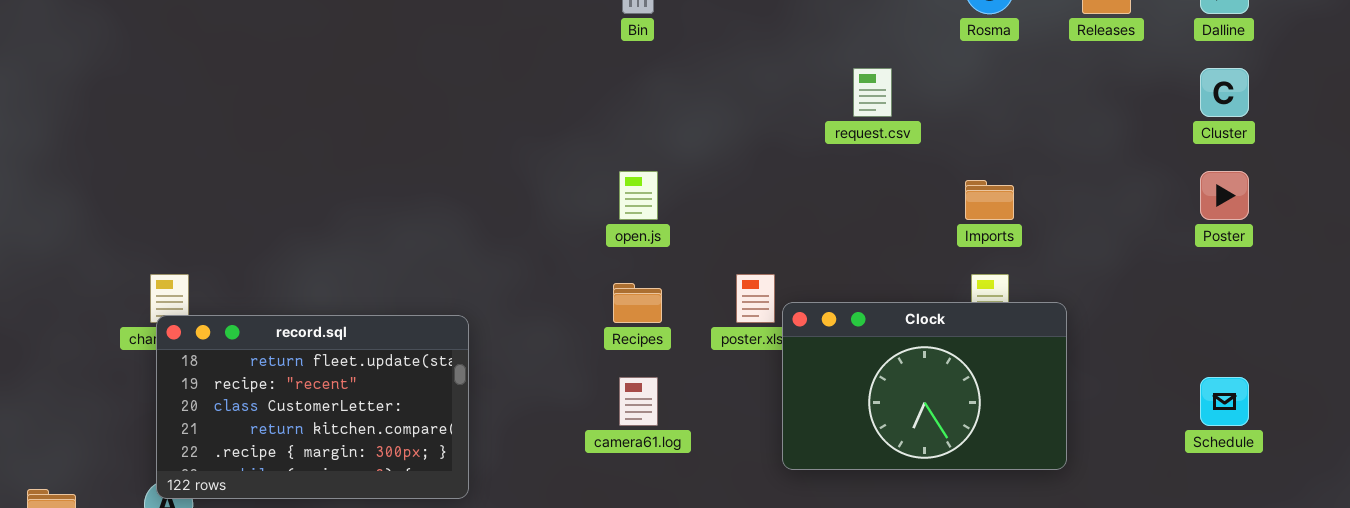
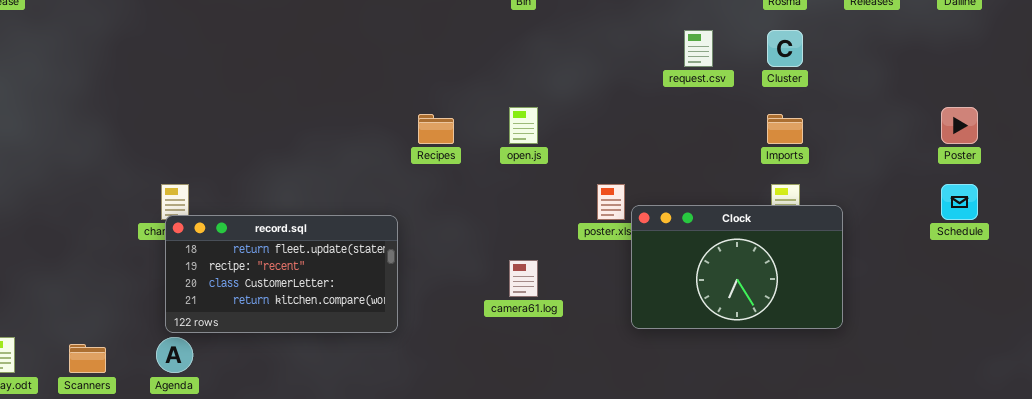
Cluster: [1200,68,1249,117] -> [767,30,803,67], moved
Recipes: [613,283,662,323] -> [418,114,454,144], moved
record.sql: [156,315,469,499] -> [165,215,398,333], resized
Schedule: [1200,377,1249,426] -> [941,184,978,220], moved

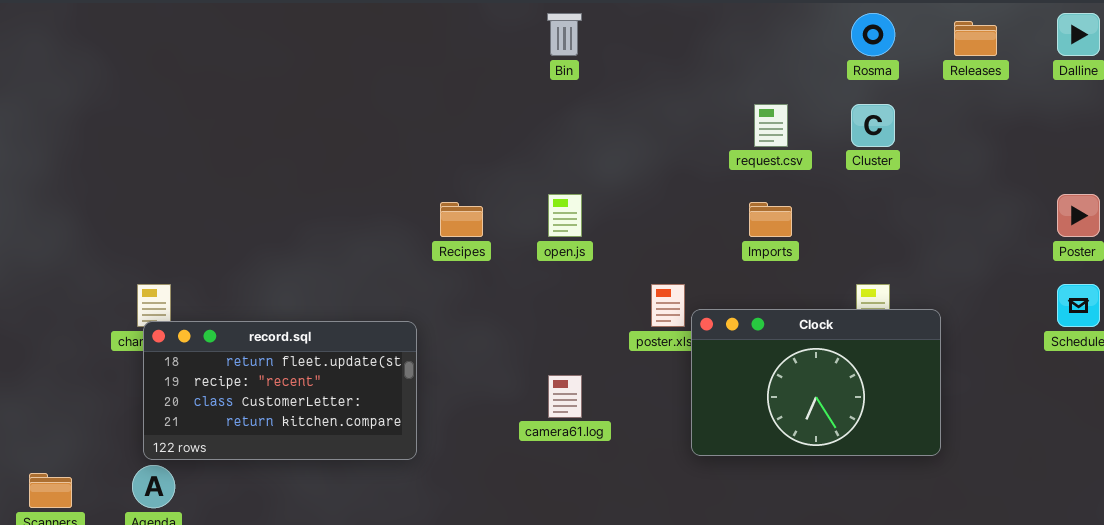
Imports: [767,114,803,144] -> [749,202,792,237], moved

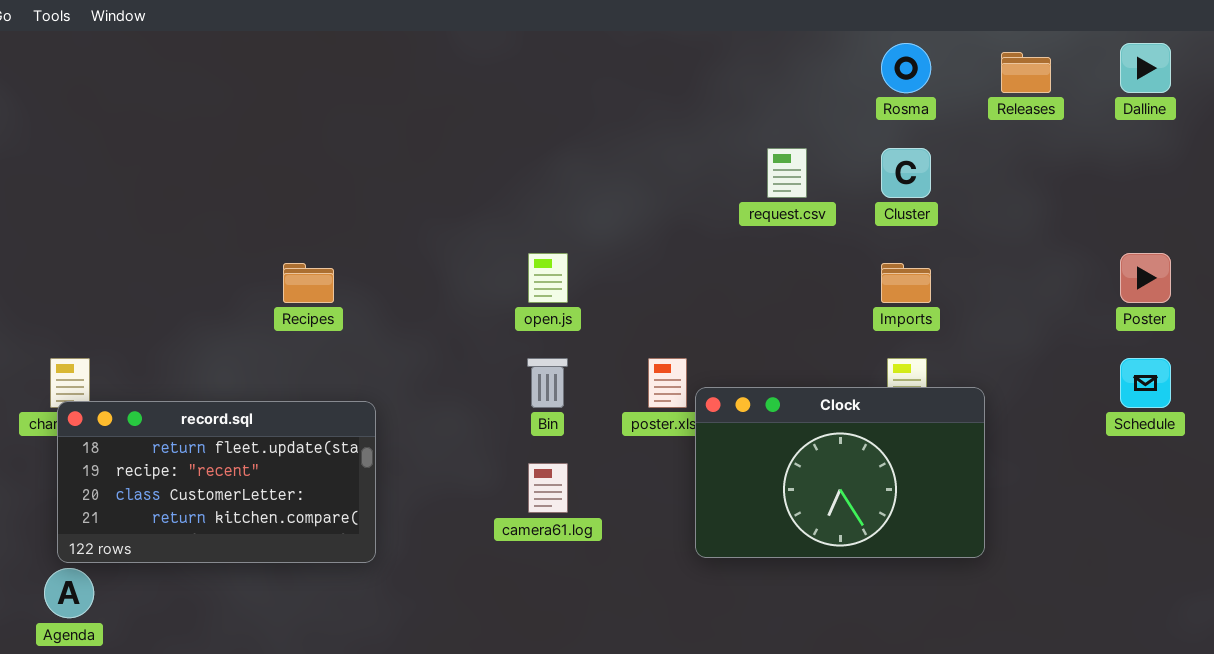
Bin: [547,13,582,56] -> [527,358,568,408], moved
Recipes: [440,202,483,237] -> [283,263,334,303], moved
Imports: [749,202,792,237] -> [881,263,931,303], moved

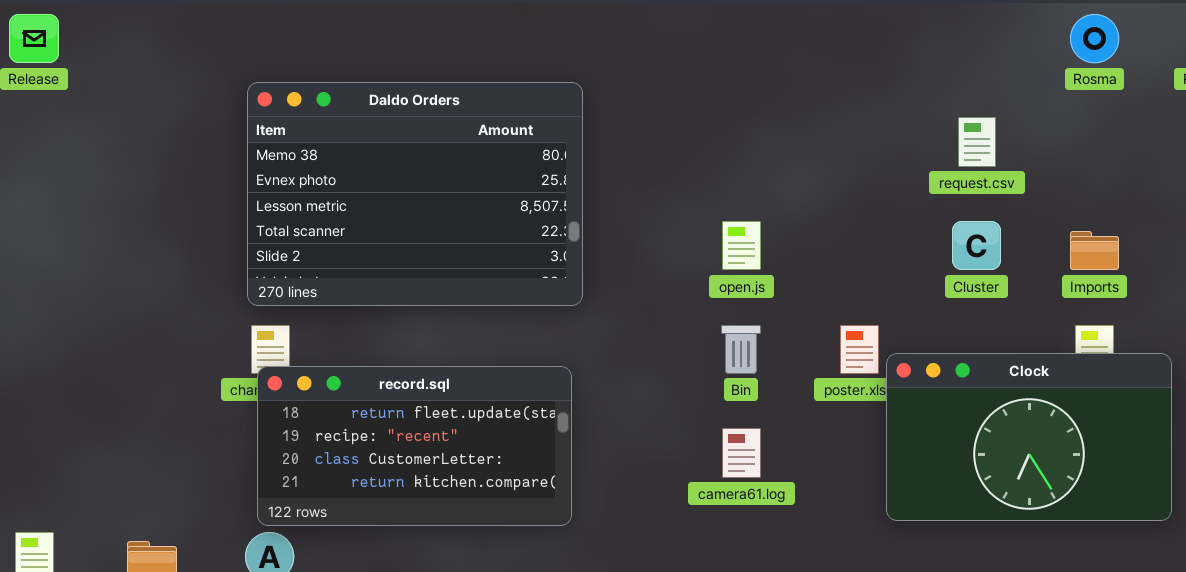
Daldo Orders: none -> [247,82,583,306], opened
Cluster: [881,148,931,198] -> [952,221,1001,270], moved

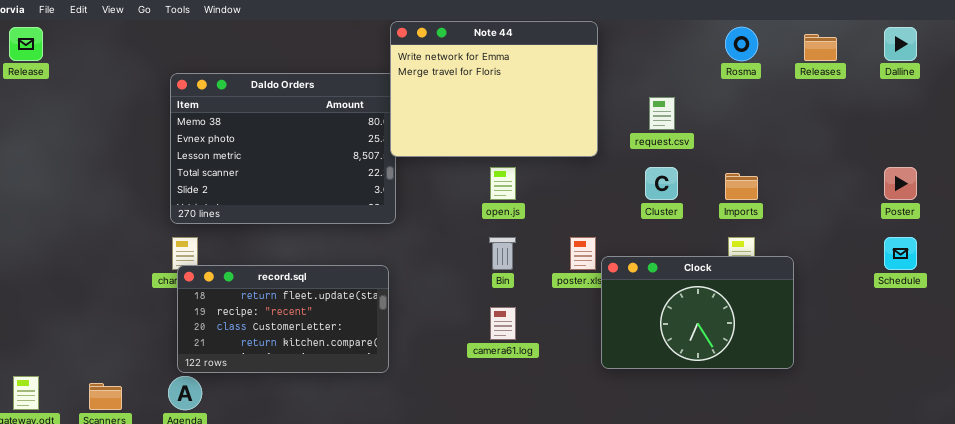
Note 44: none -> [390,21,598,157], opened

